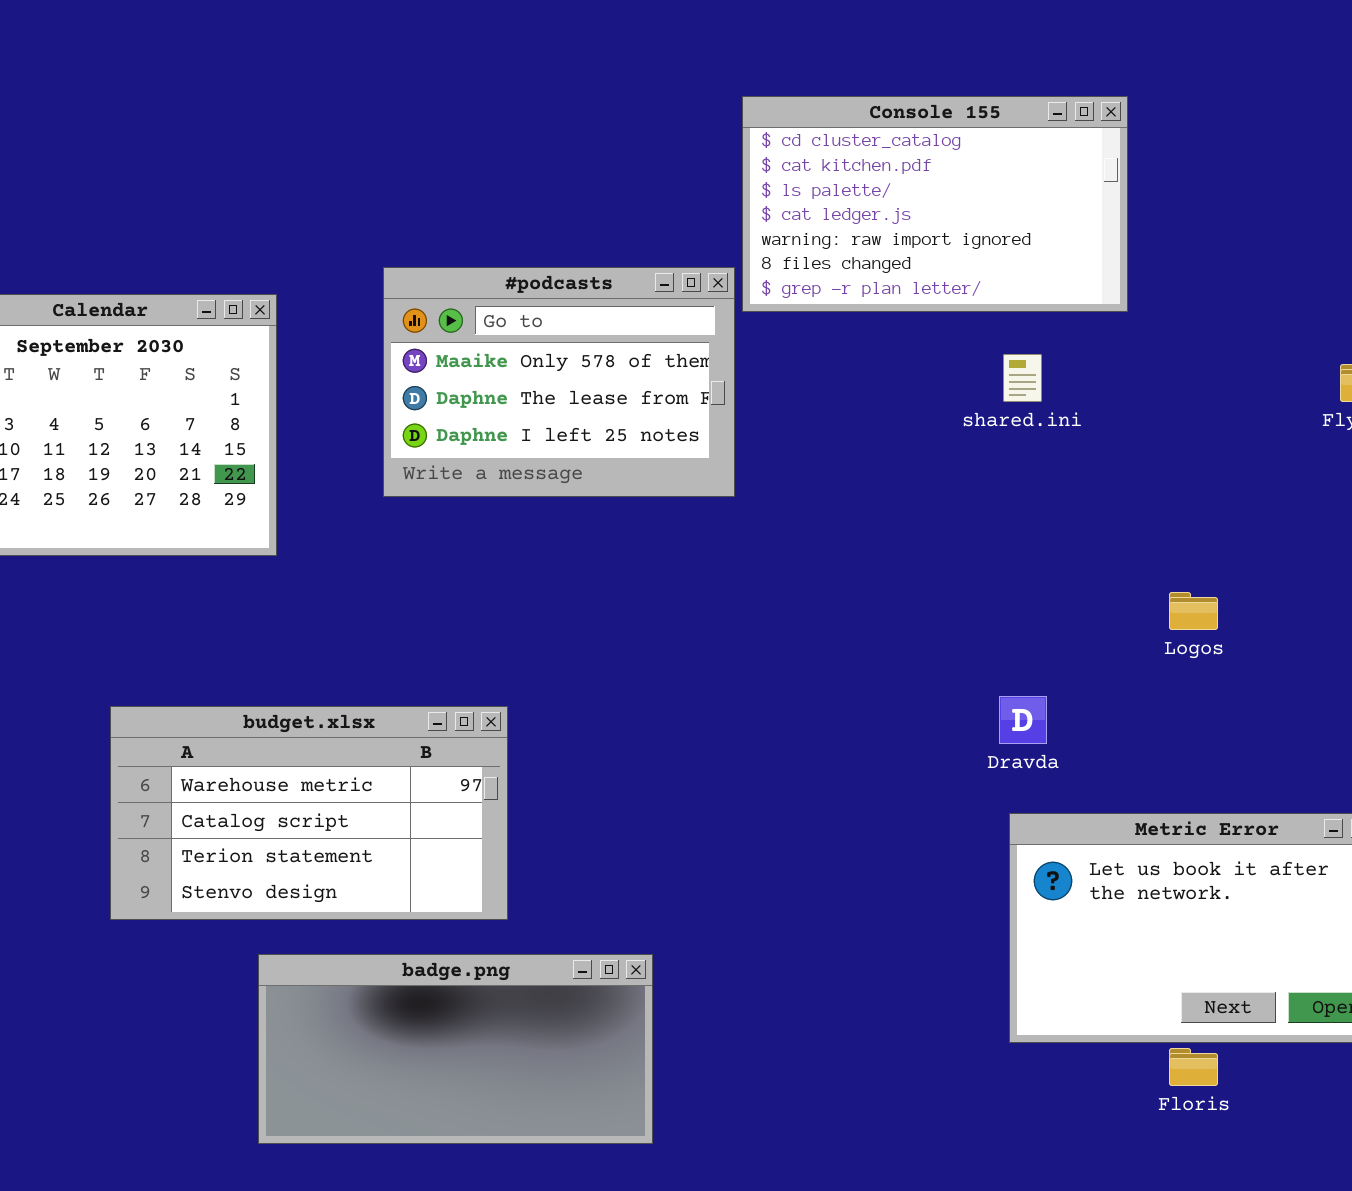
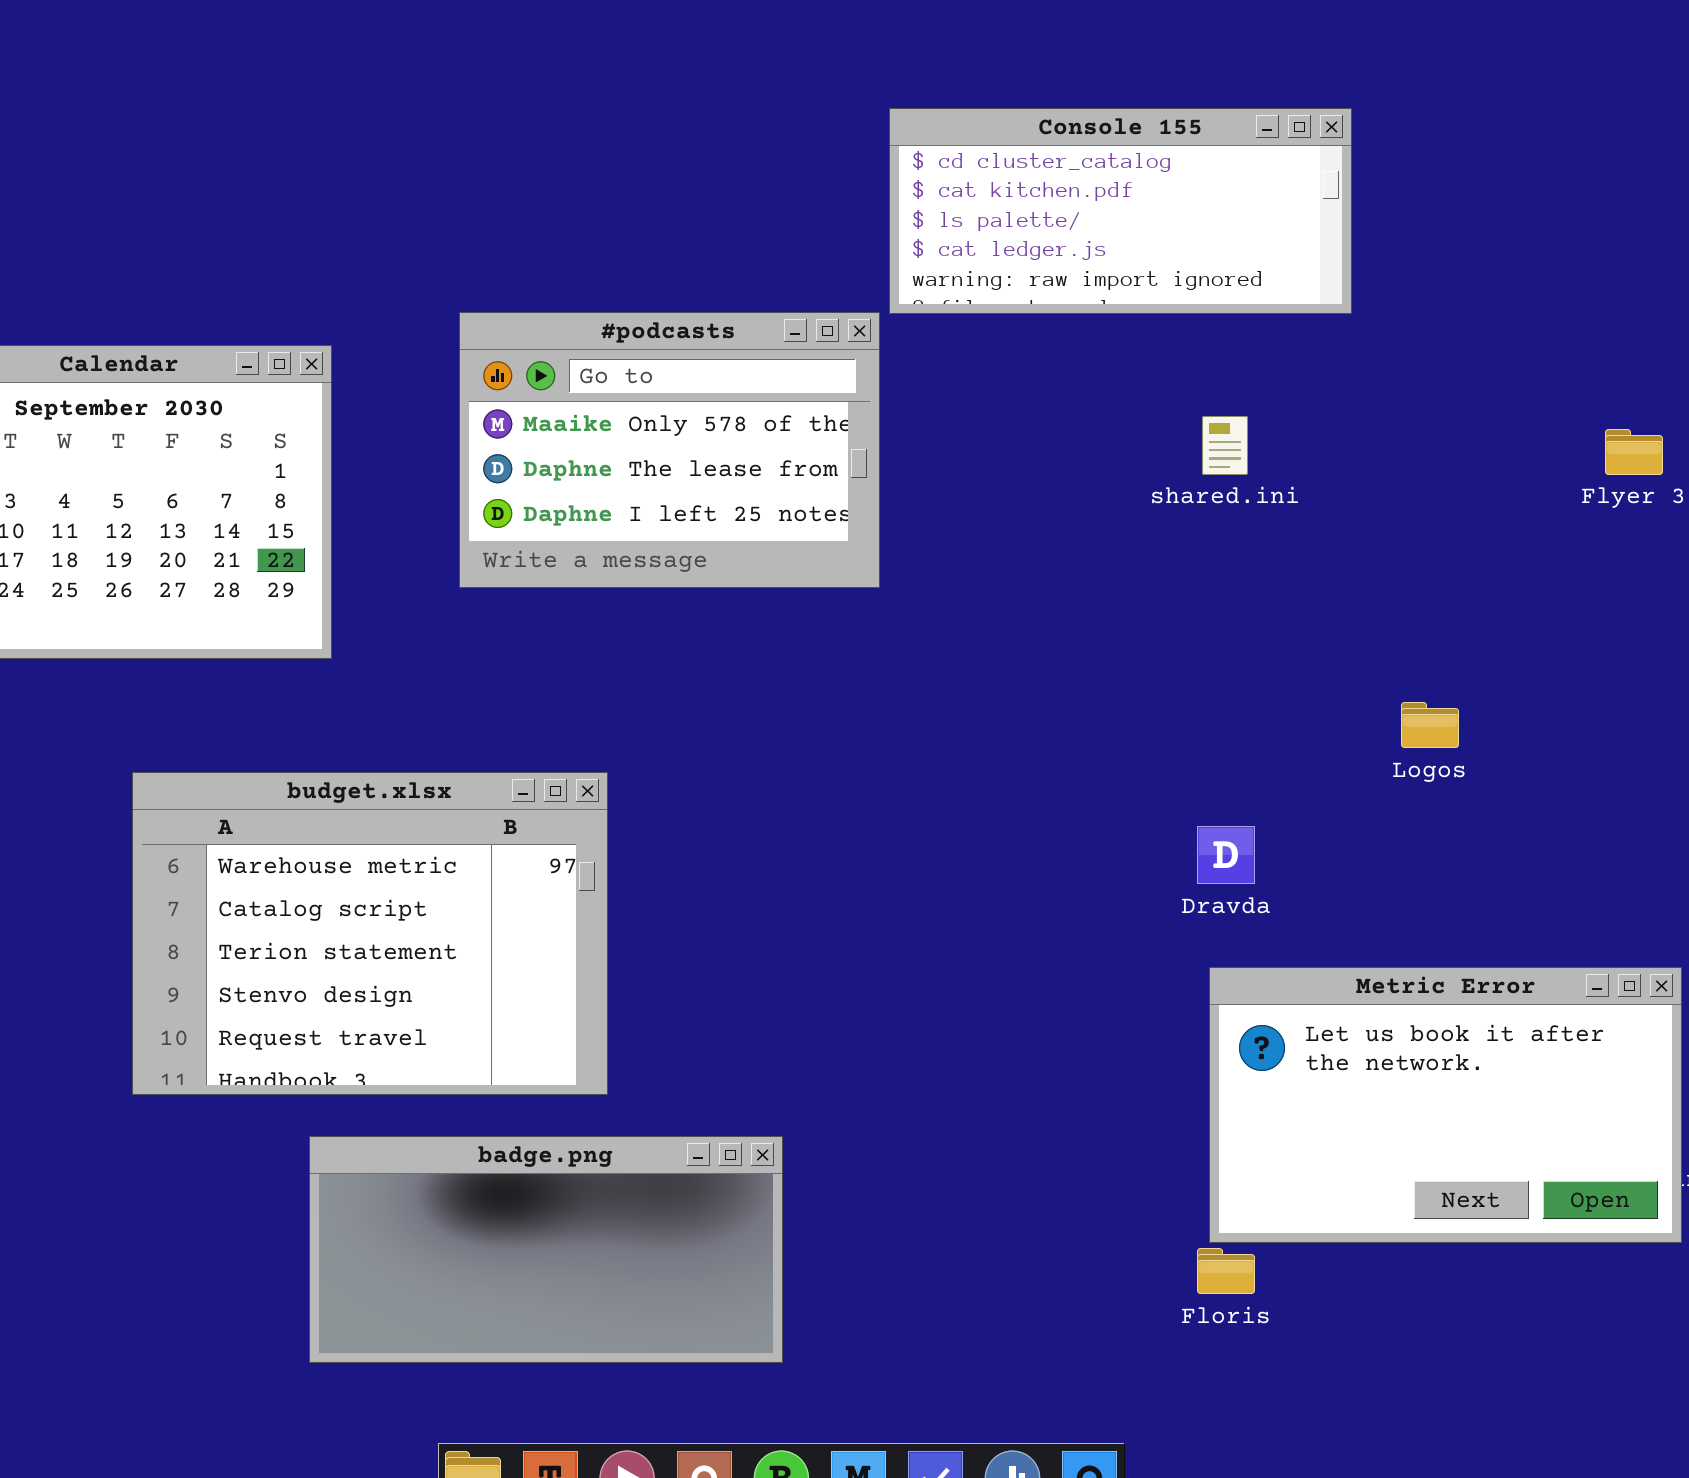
Console 155: [742,96,1128,312] -> [889,108,1352,314], resized
budget.xlsx: [110,706,508,920] -> [132,772,608,1095], resized
Floris: [1169,1048,1218,1086] -> [1197,1248,1255,1294], moved

